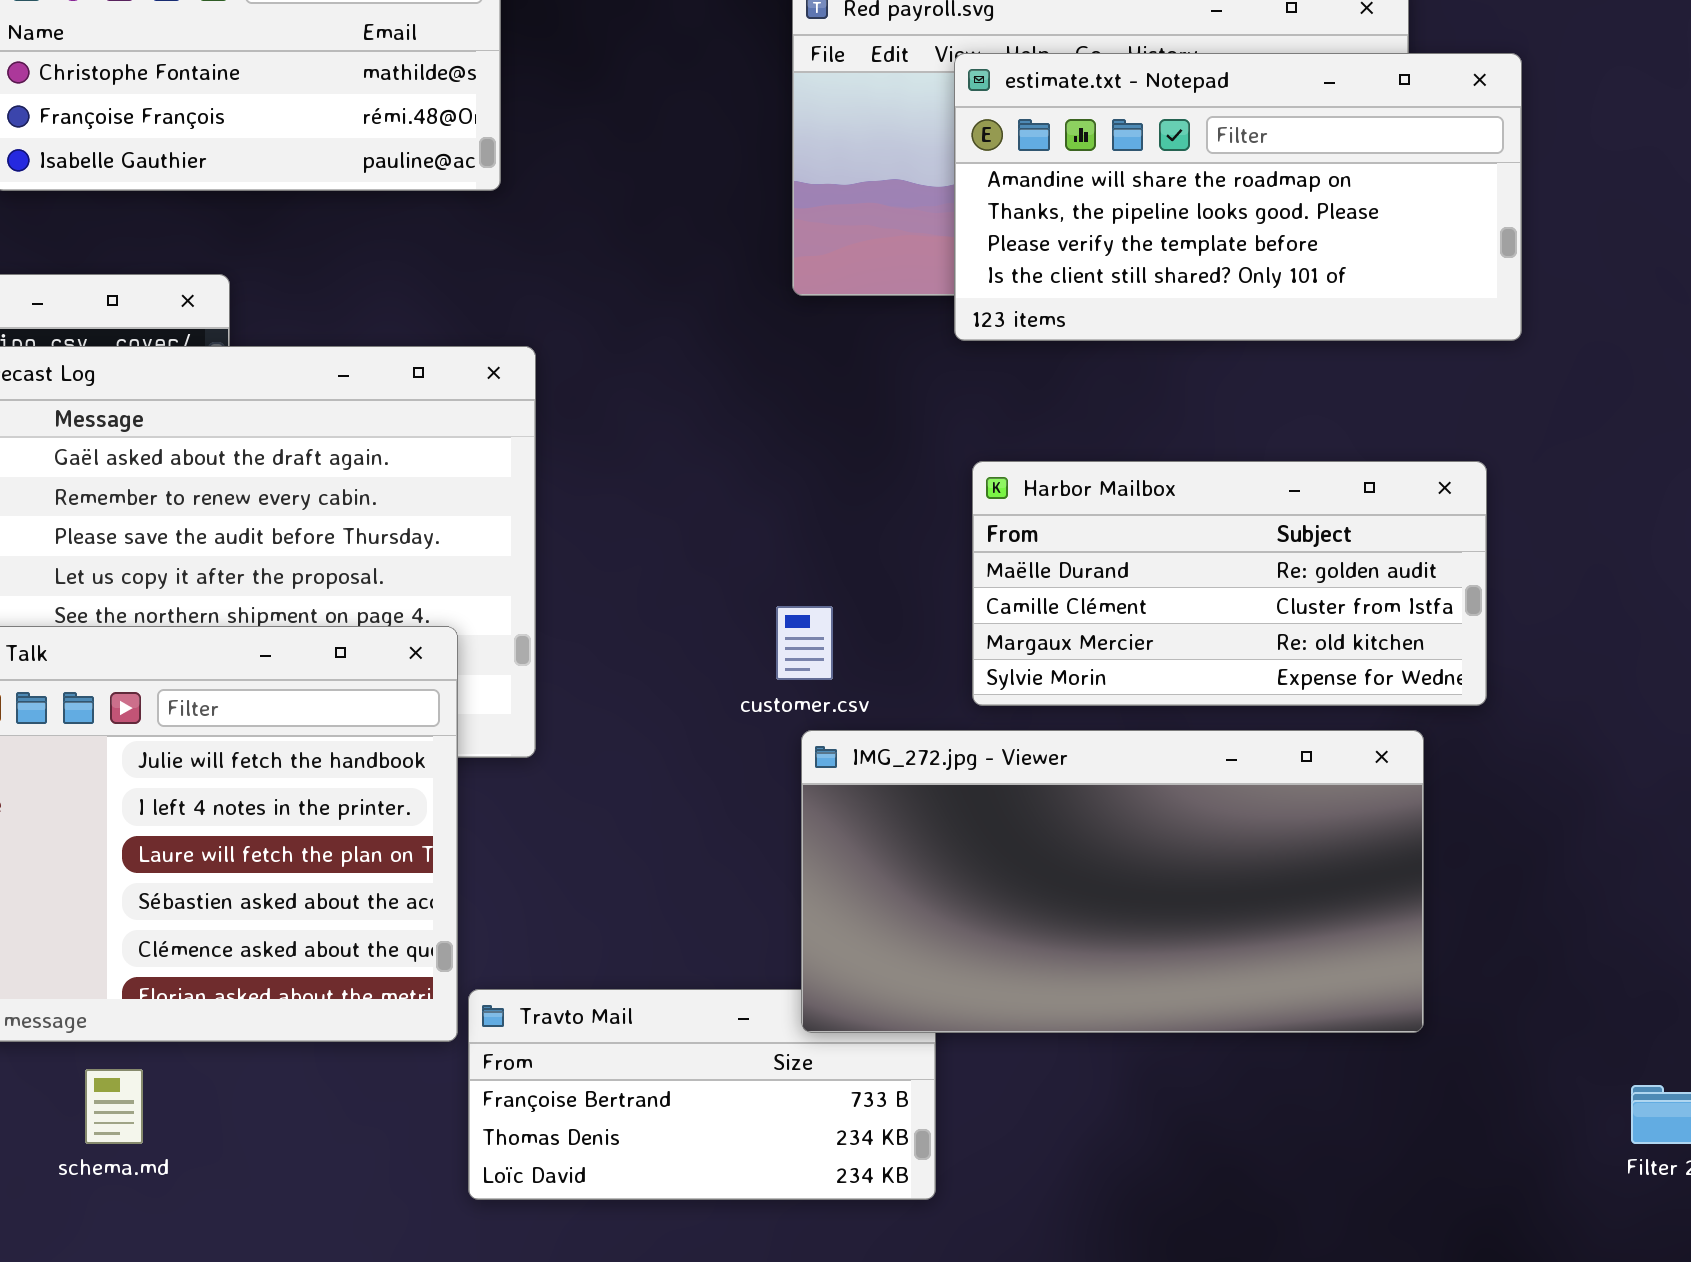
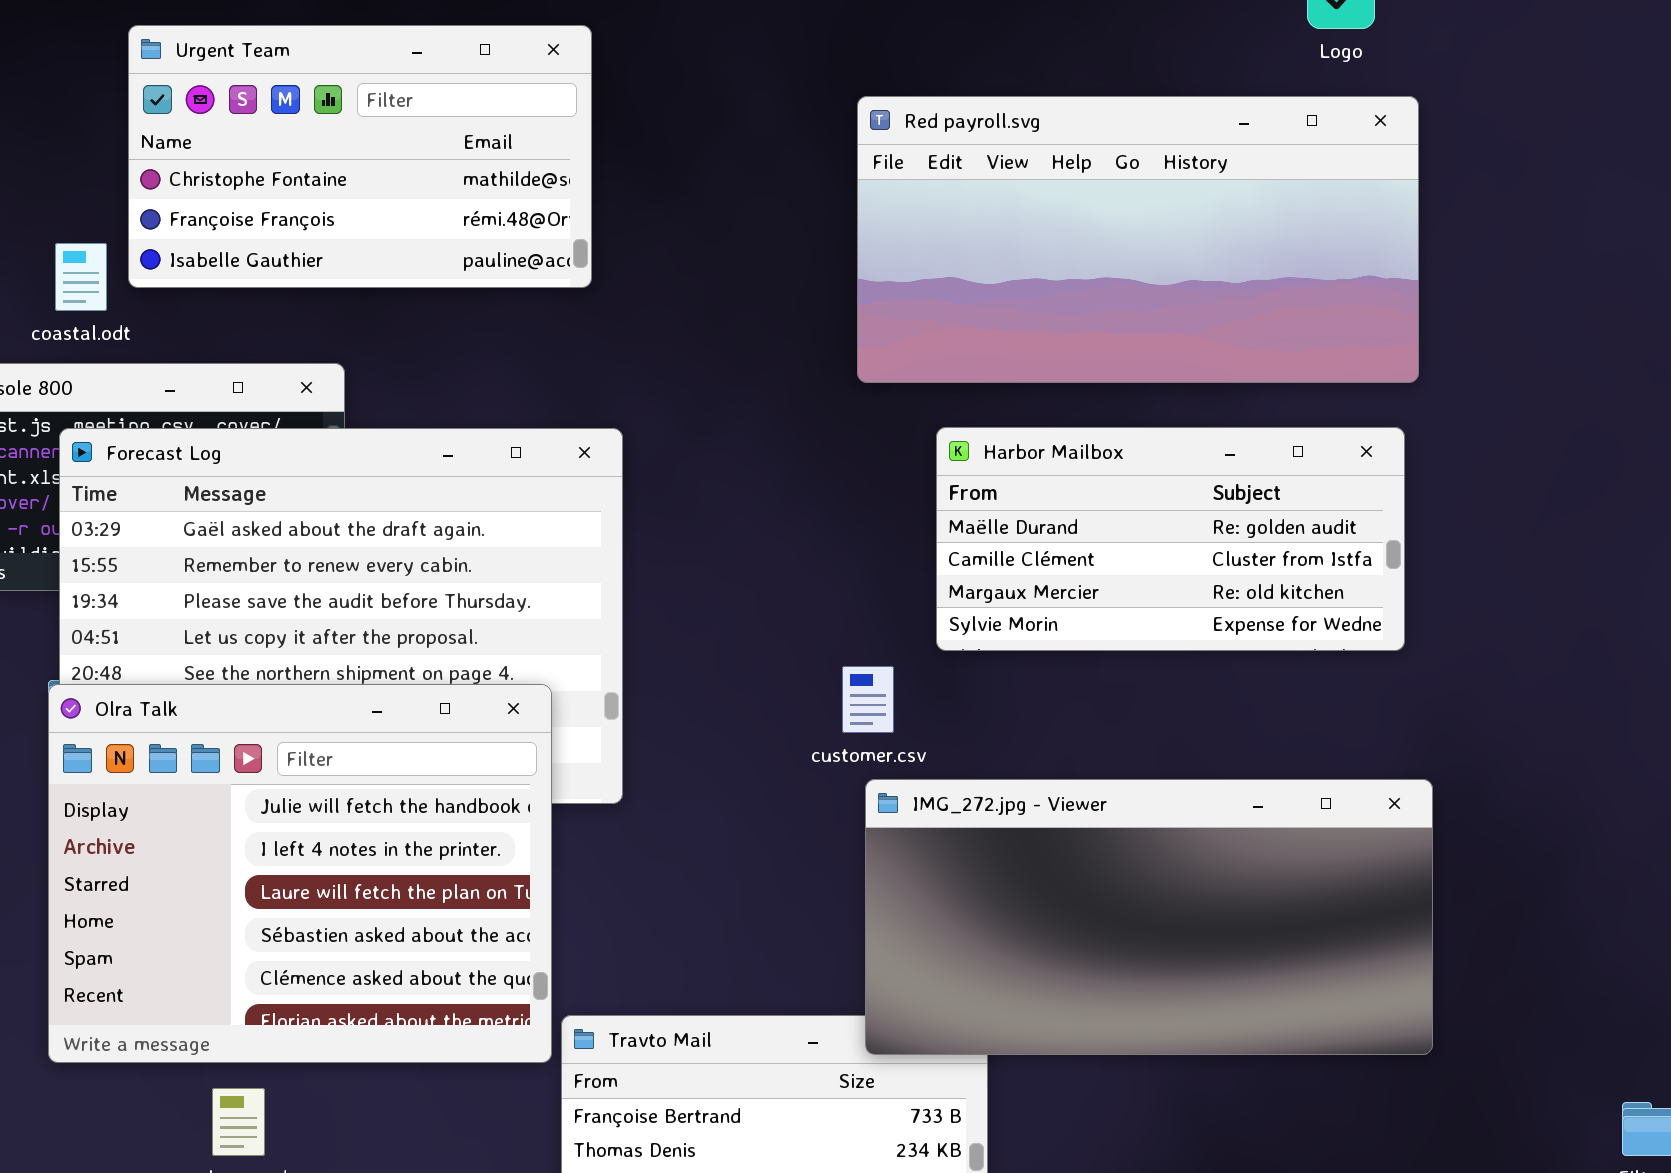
estimate.txt - Notepad: [954,53,1522,341] -> none, closed
Harbor Mailbox: [972,461,1487,706] -> [936,427,1405,651], moved

